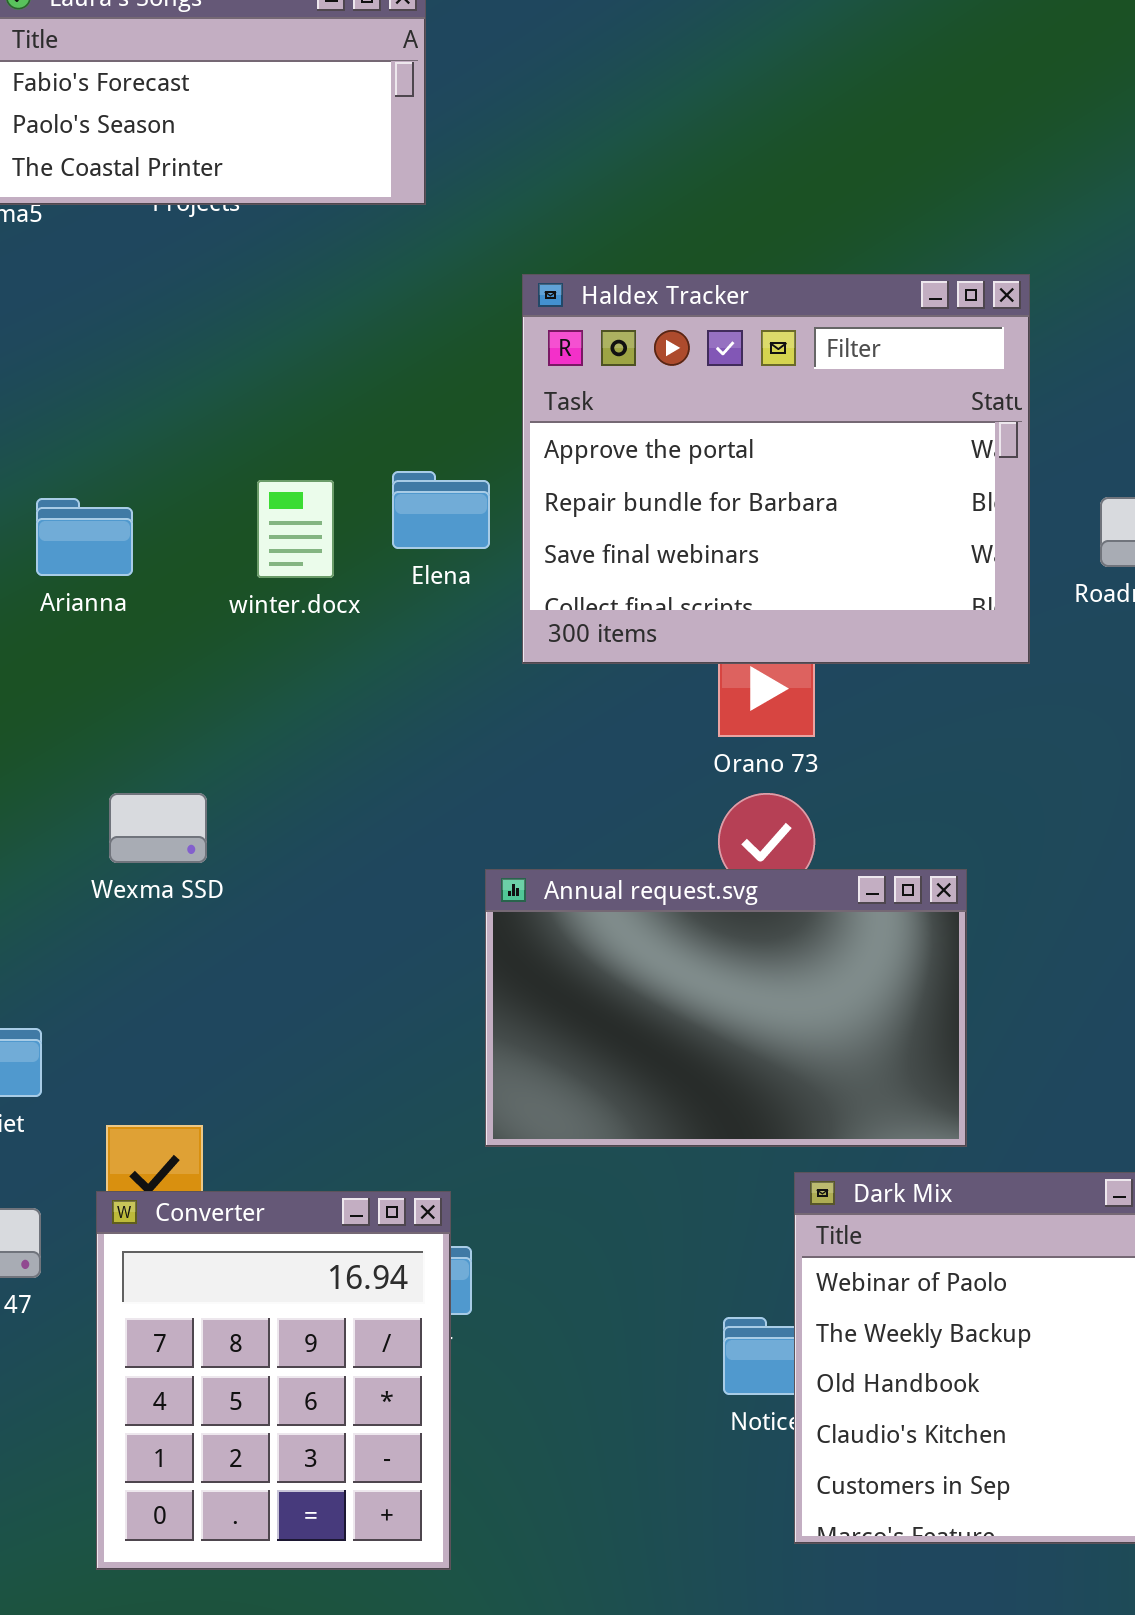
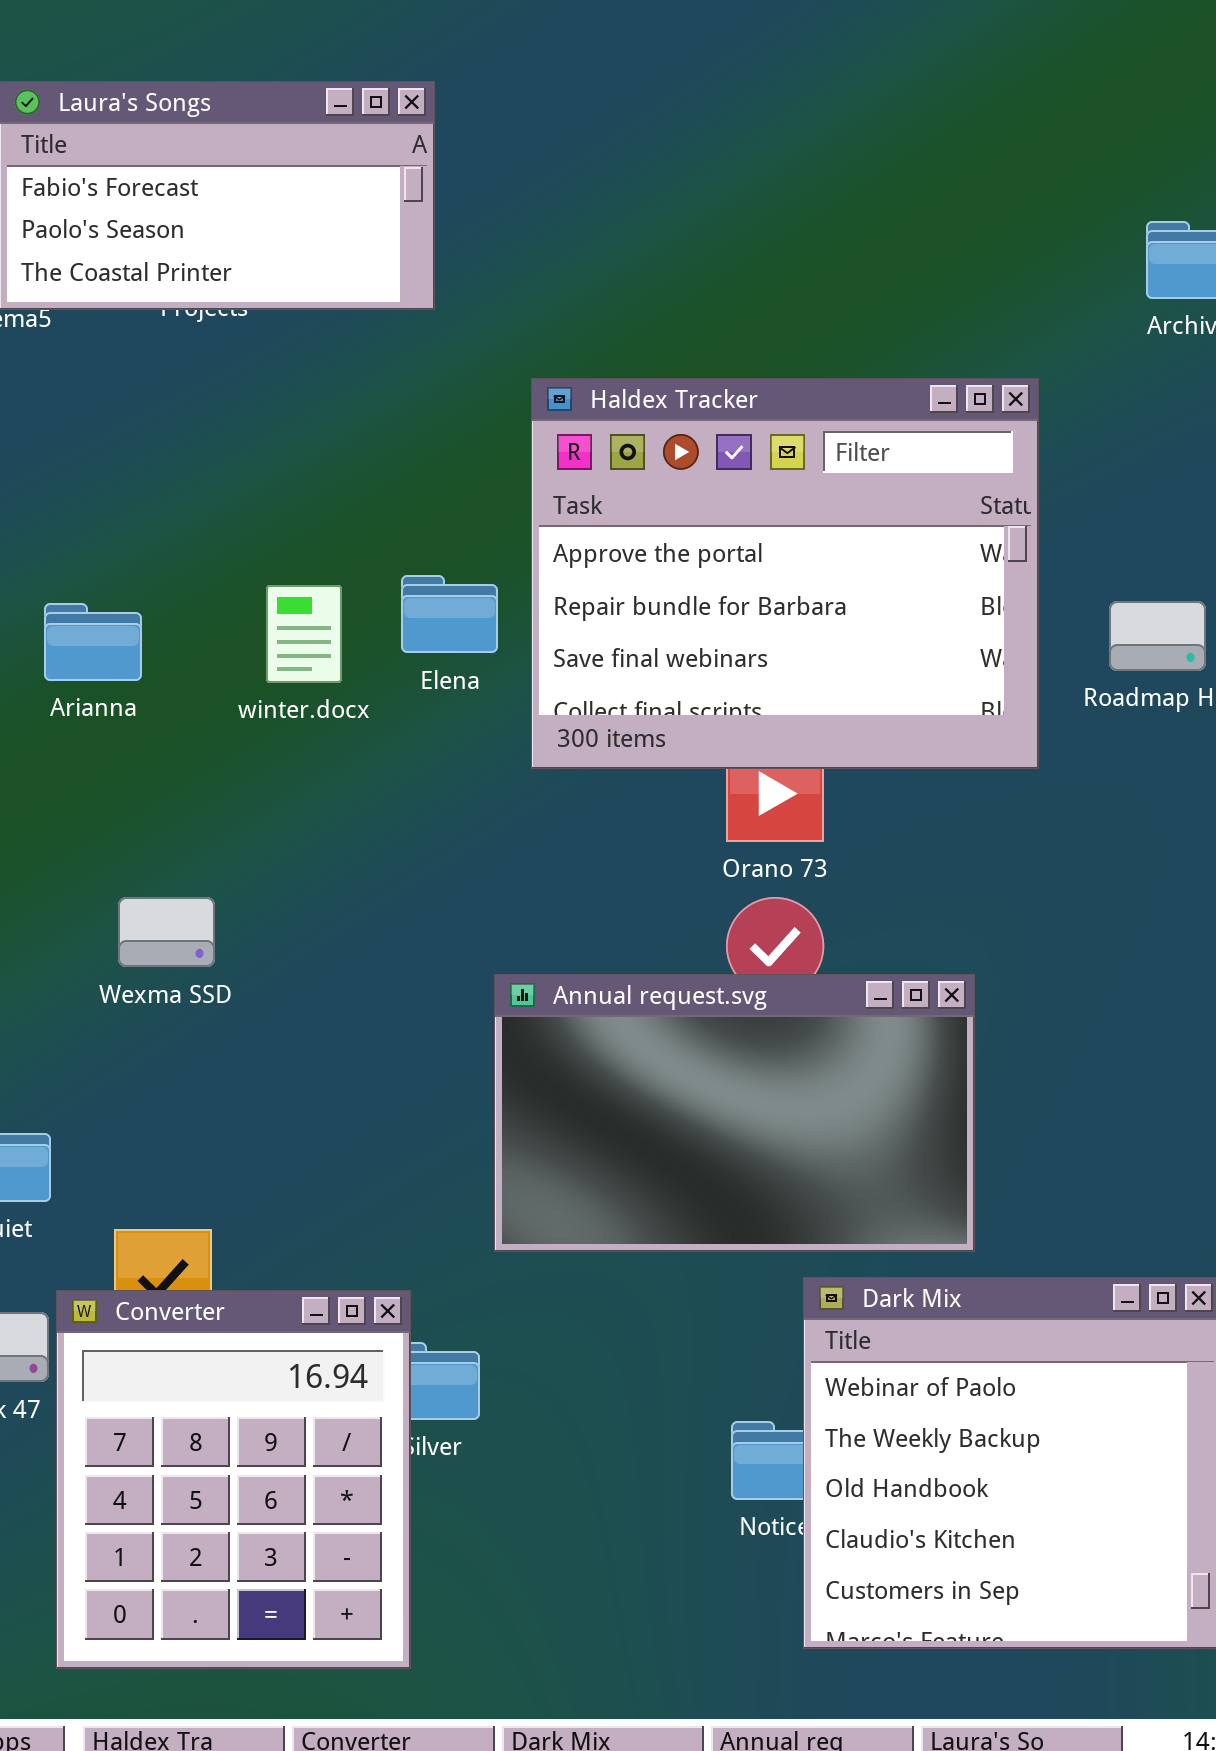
Converter: [96,1191,451,1570] -> [56,1290,411,1669], moved

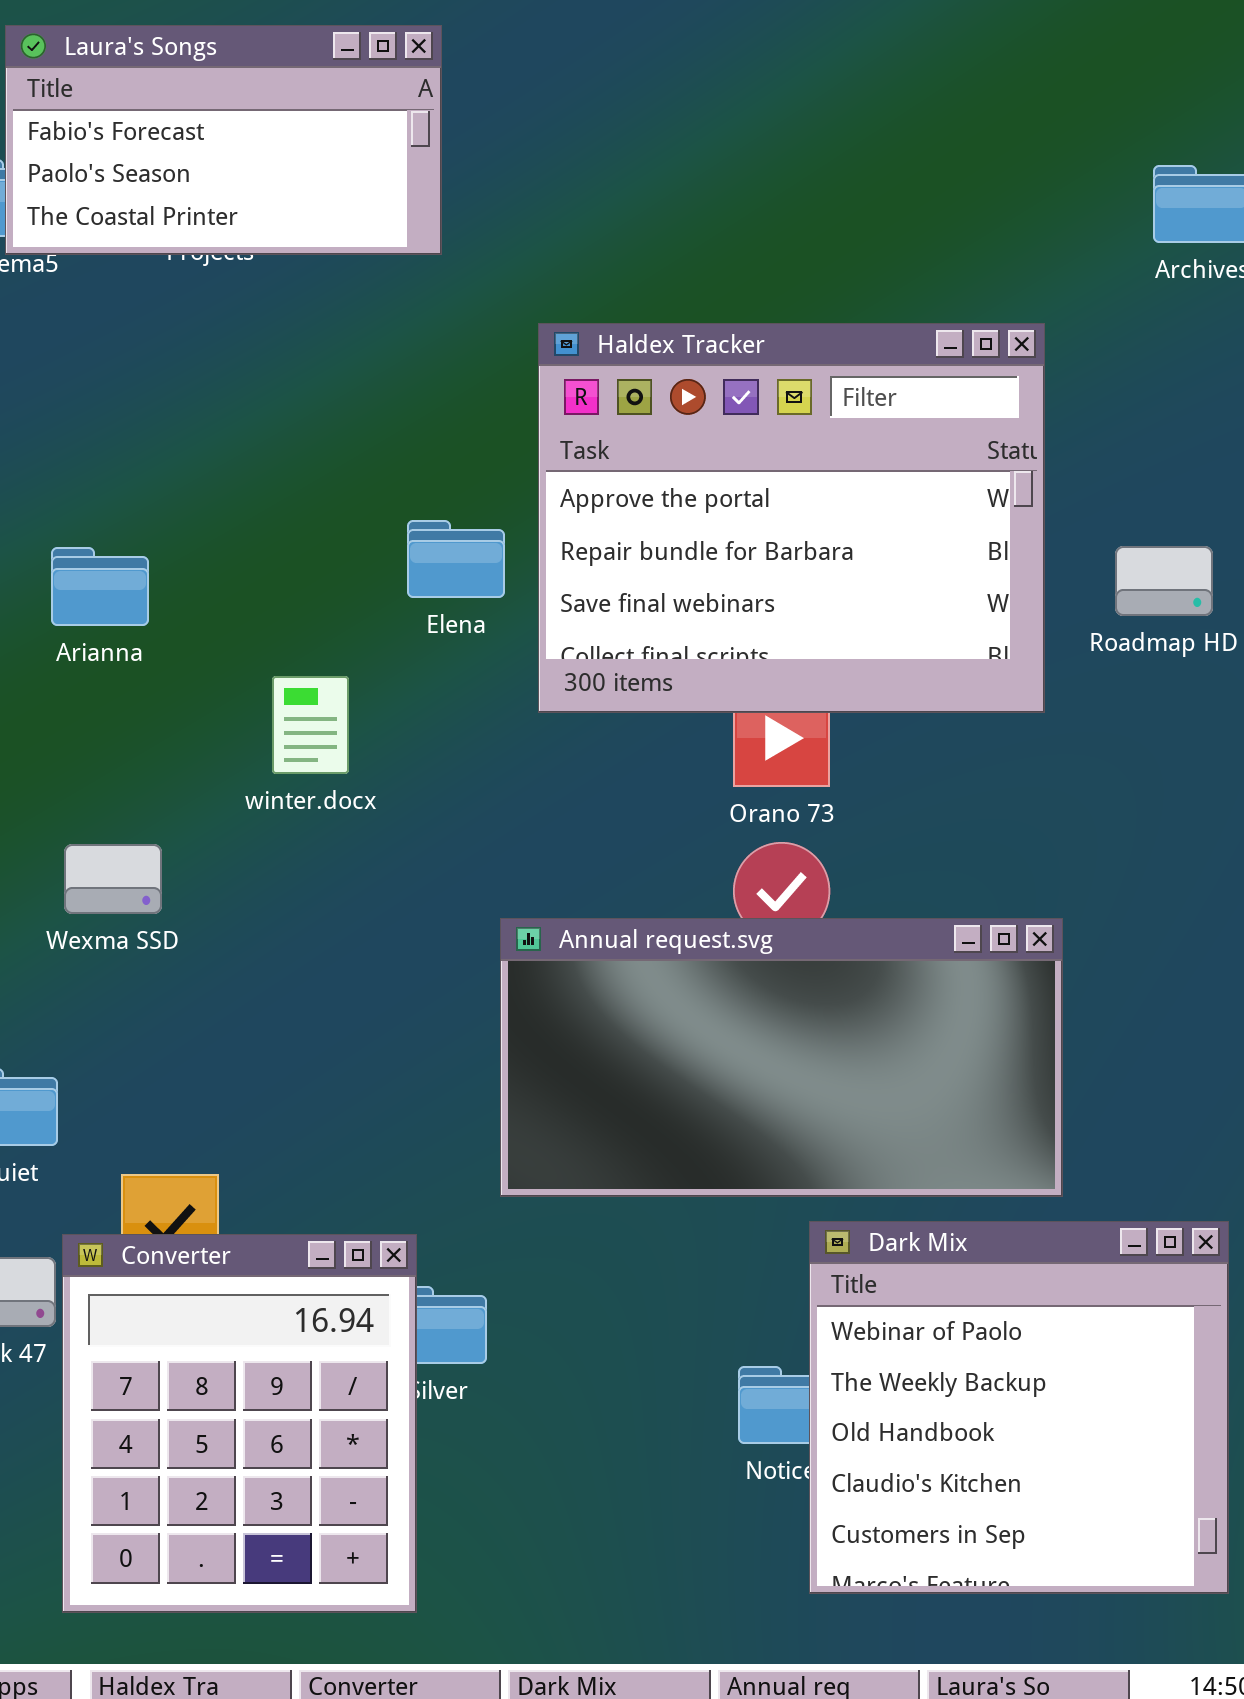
winter.docx: [266,585,342,683] -> [272,676,349,774], moved
Wexma SSD: [118,897,215,967] -> [64,844,162,914], moved
Annual request.svg: [494,974,975,1252] -> [500,918,1063,1197], resized

